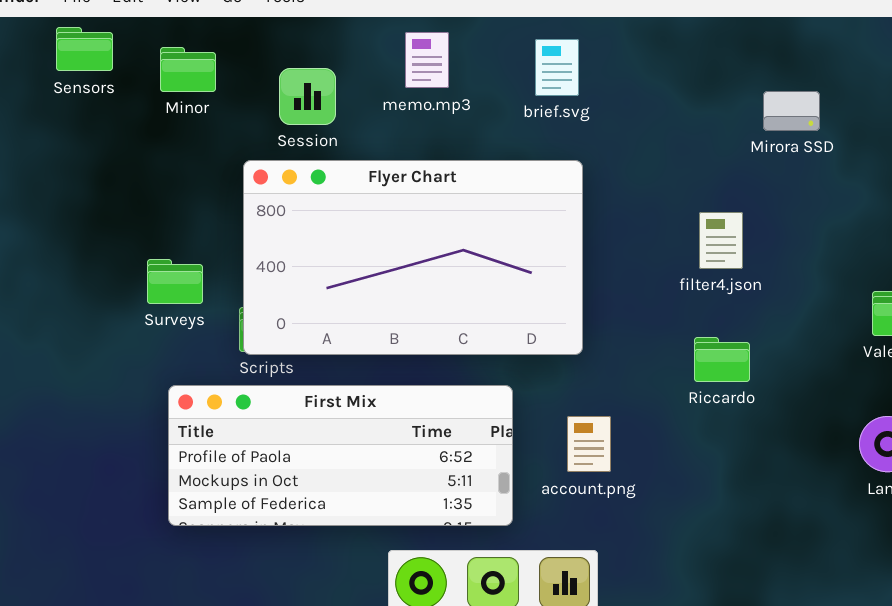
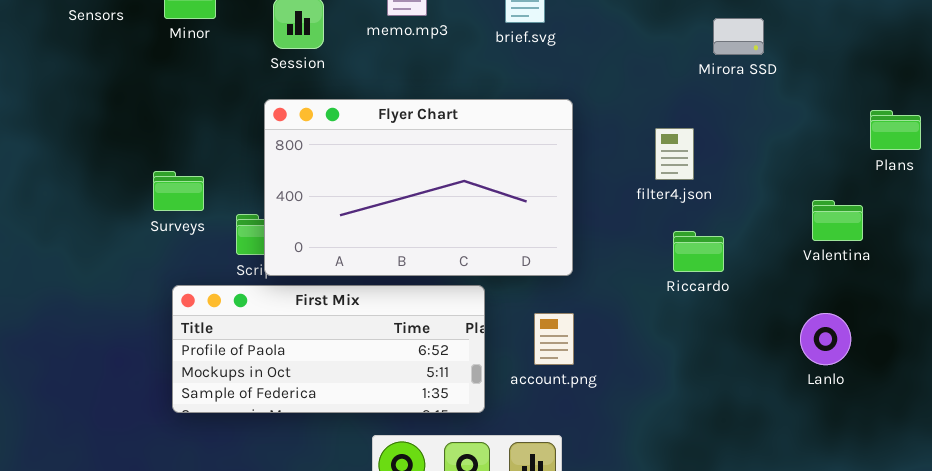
Flyer Chart: [243,160,583,355] -> [264,99,573,276], moved
Riccardo: [694,337,750,382] -> [673,231,724,272], moved

